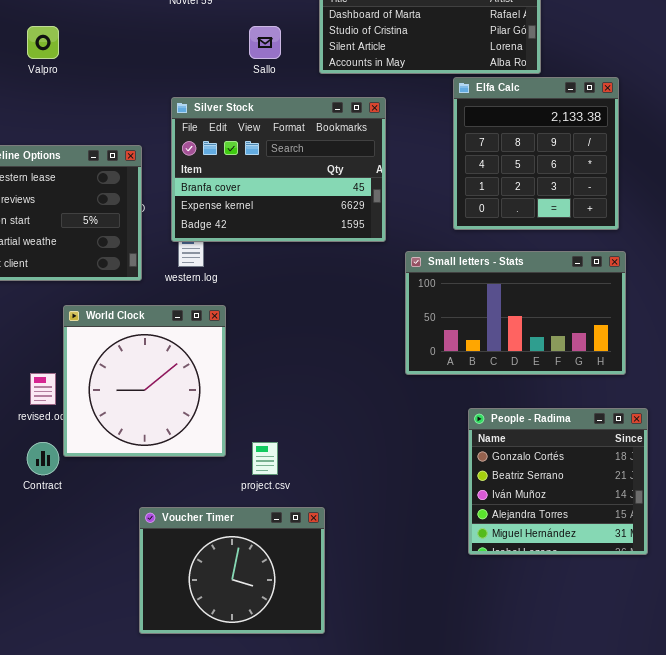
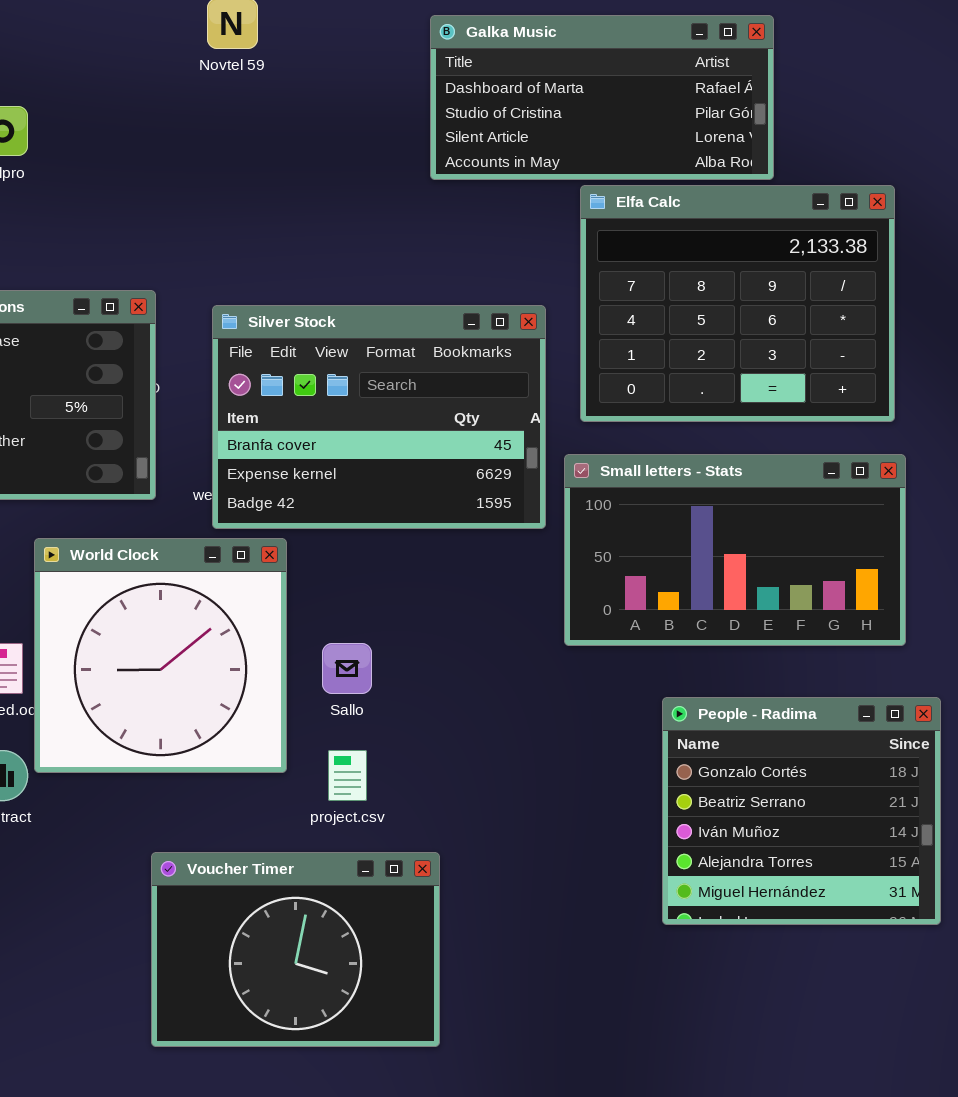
Sallo: [249,26,281,59] -> [322,643,372,694], moved
Elfa Calc: [453,77,619,230] -> [580,185,895,422], resized
Silver Stock: [171,97,386,242] -> [212,305,546,529], moved

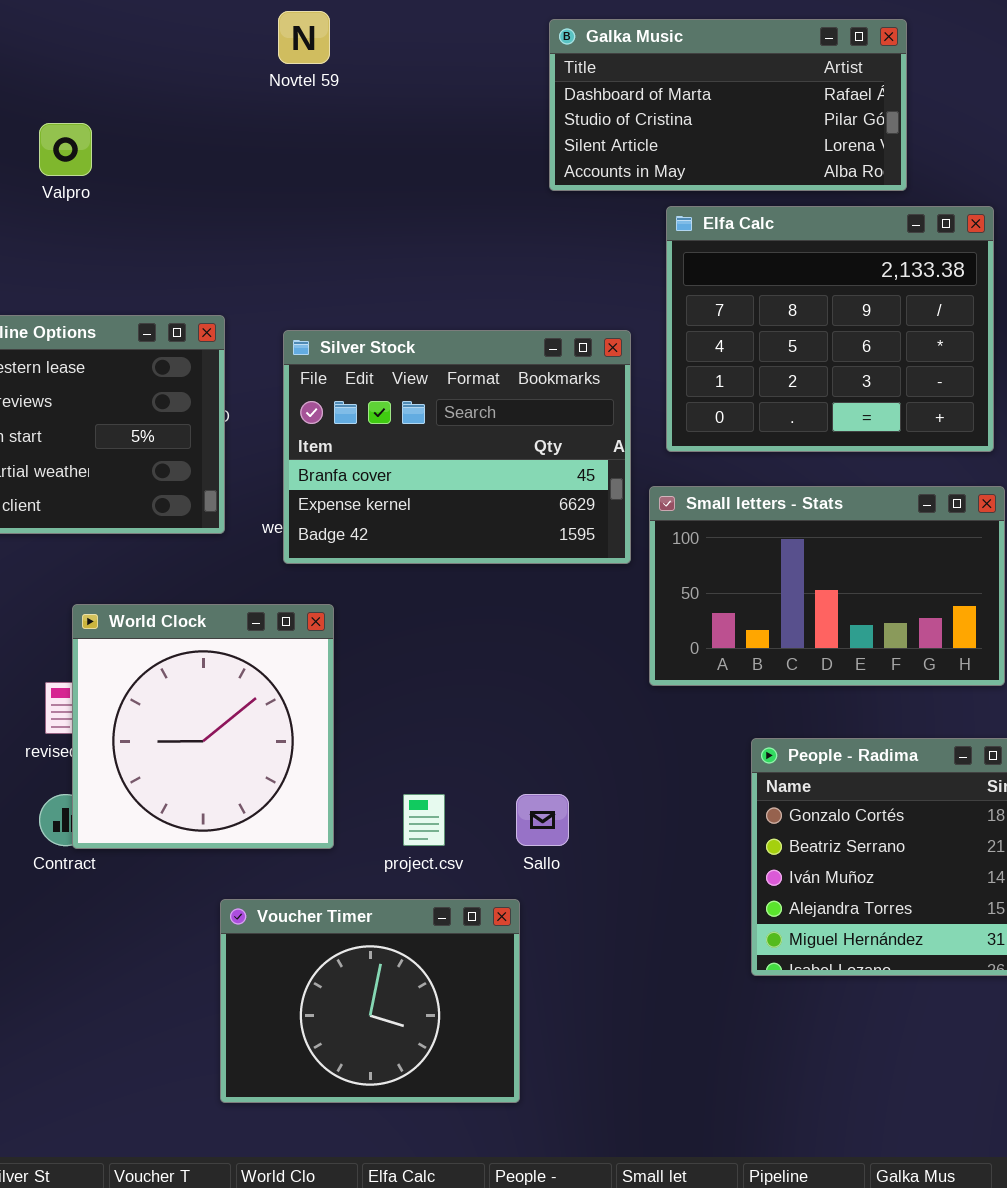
Galka Music: [430,15,774,180] -> [549,19,907,191], moved
World Clock: [34,538,287,773] -> [72,604,334,849], moved
Sallo: [322,643,372,694] -> [516,794,569,846], moved

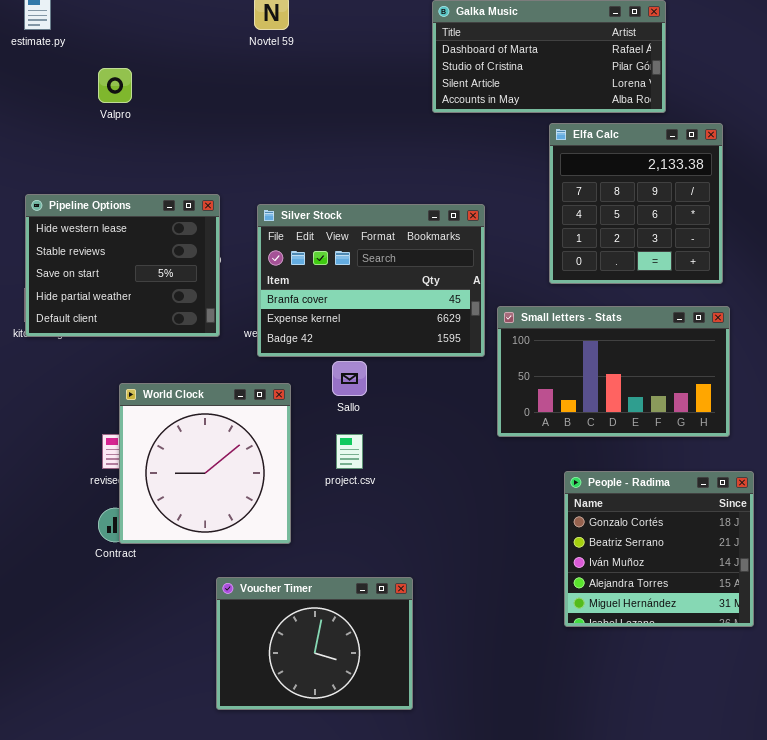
Elfa Calc: [666,206,994,452] -> [549,123,723,284], resized
project.csv: [403,794,445,846] -> [336,434,363,469], moved
Sallo: [516,794,569,846] -> [332,361,367,396], moved

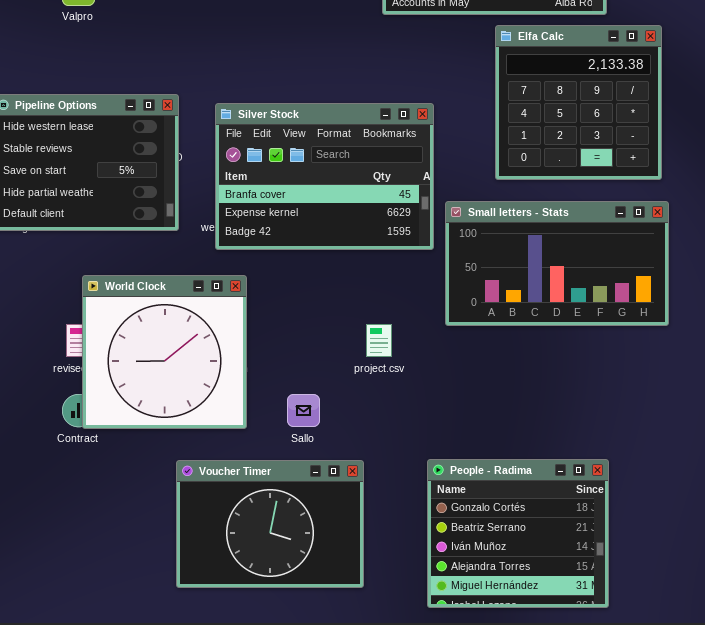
Sallo: [332,361,367,396] -> [287,394,320,427], moved
project.csv: [336,434,363,469] -> [366,324,392,357], moved
People - Radima: [564,471,754,627] -> [427,459,609,608], moved

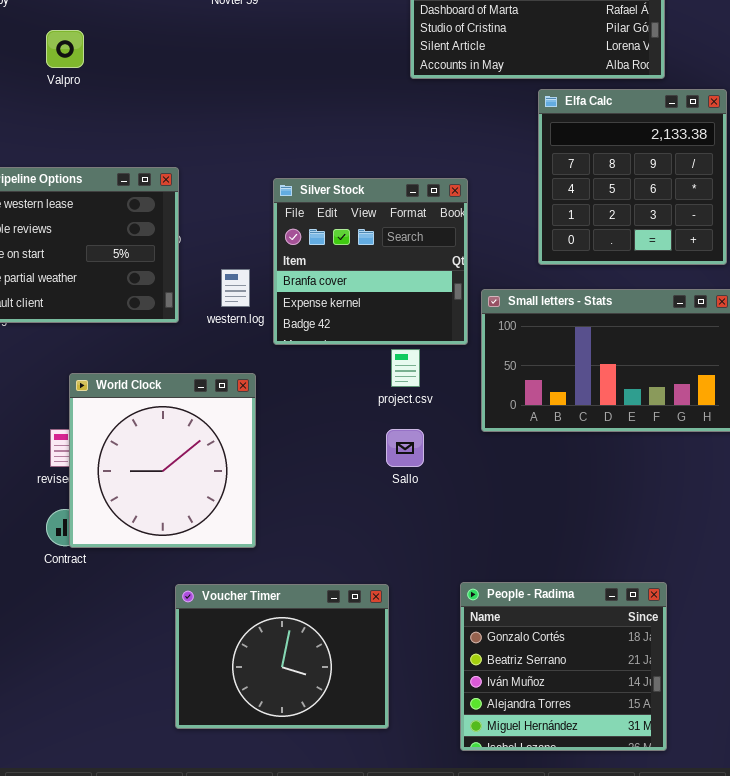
Silver Stock: [215,103,434,250] -> [273,178,468,345], resized
project.csv: [366,324,392,357] -> [391,349,420,387], moved
Sallo: [287,394,320,427] -> [386,429,424,467], moved

